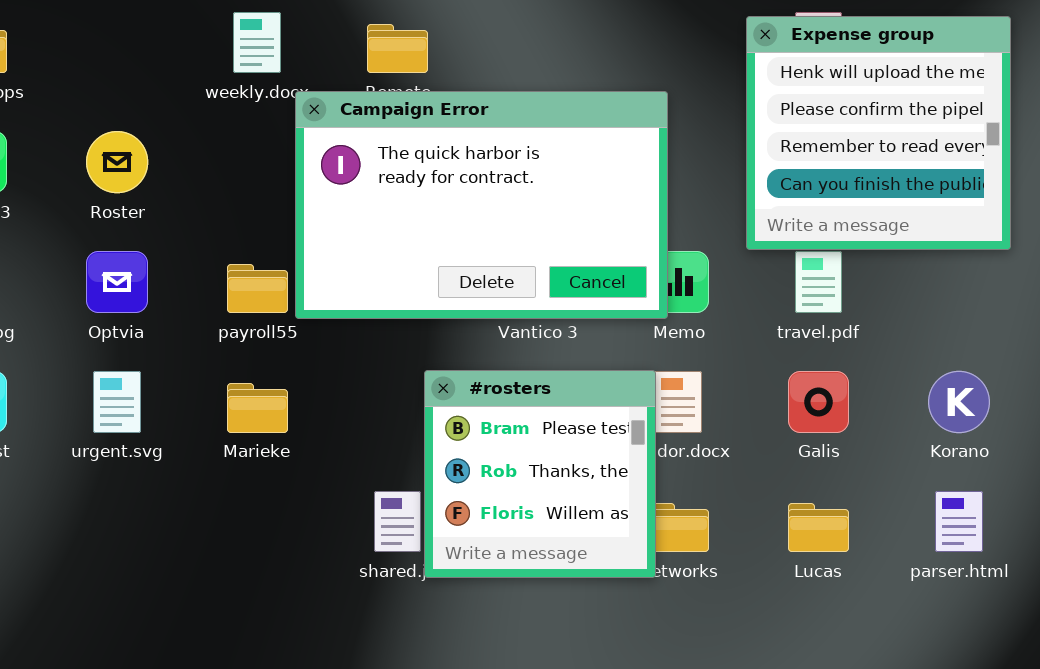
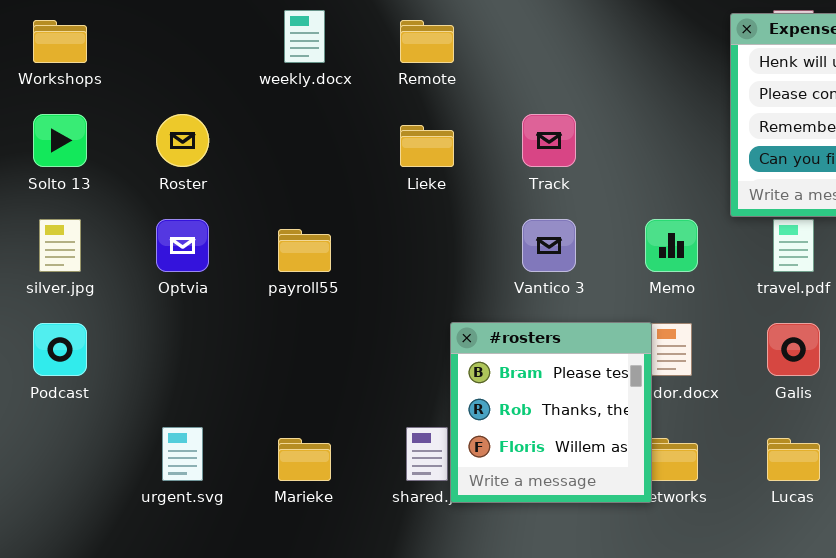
Campaign Error: [295,91,668,319] -> none, closed
urgent.svg: [93,371,141,433] -> [162,427,203,481], moved
Marieke: [227,383,288,433] -> [278,438,331,481], moved

